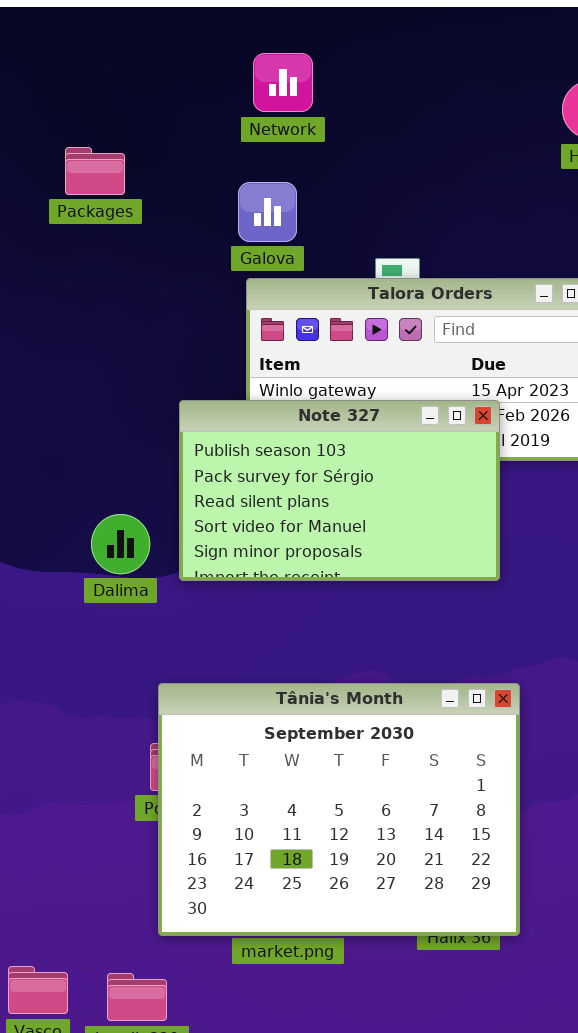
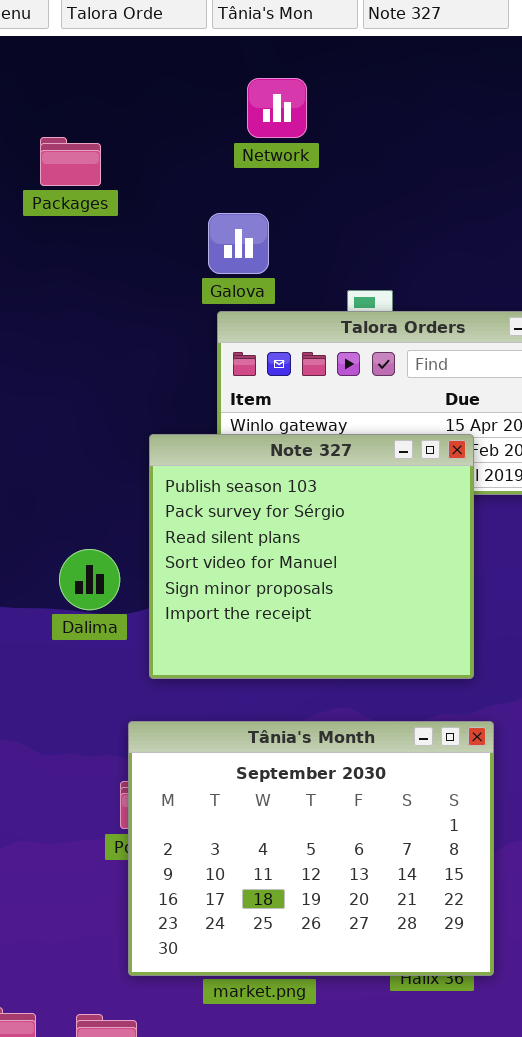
Network: [253,53,313,112] -> [247,78,307,138], moved
Packages: [65,147,125,195] -> [40,137,101,186], moved
Note 327: [179,400,500,581] -> [149,434,474,679], resized

